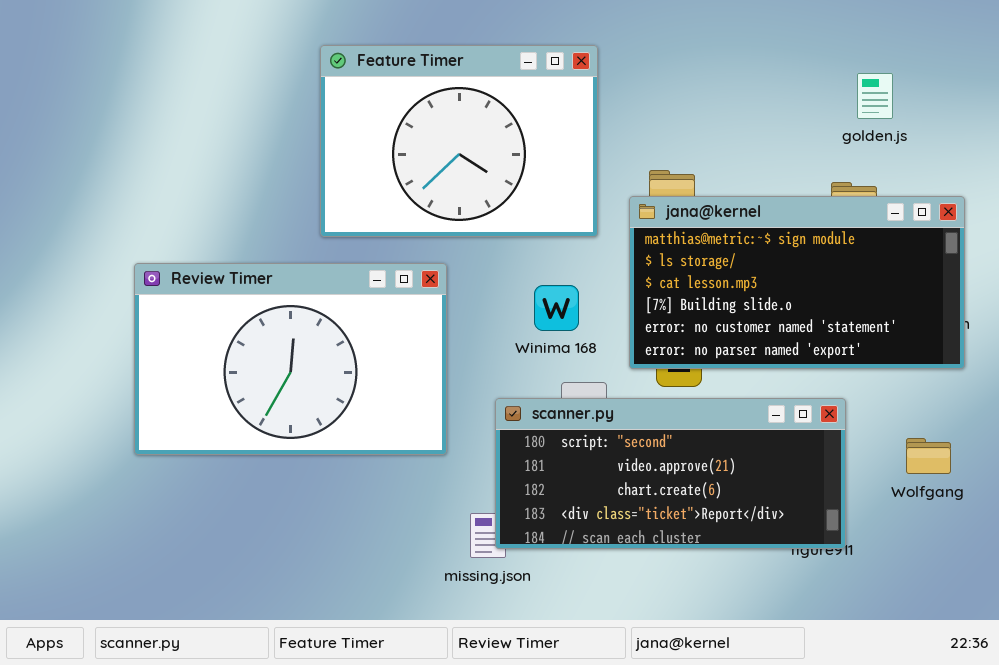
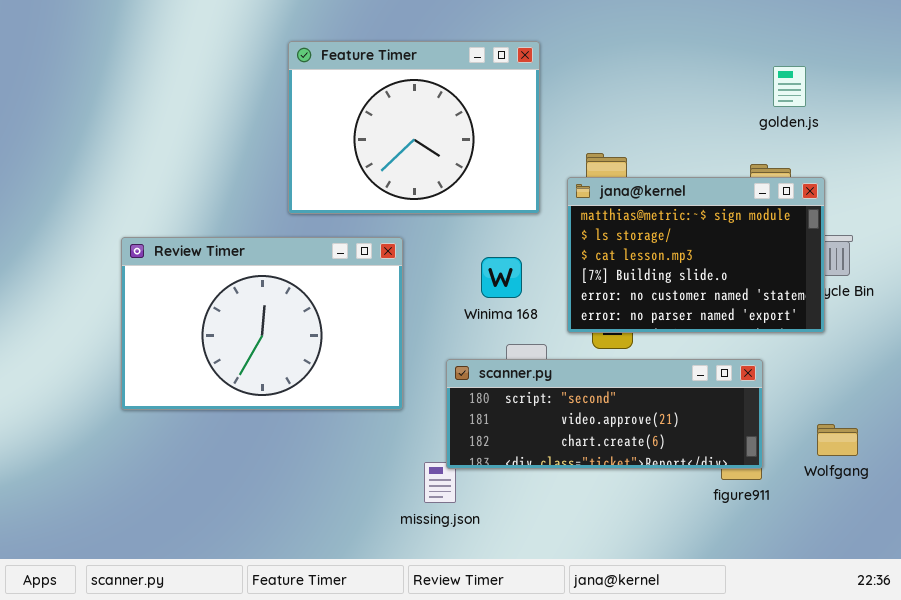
jana@kernel: [629,196,965,369] -> [567,177,825,333], resized
scanner.py: [495,398,846,549] -> [446,359,763,469], resized
Wolfgang: [906,438,951,474] -> [817,424,858,456], moved

